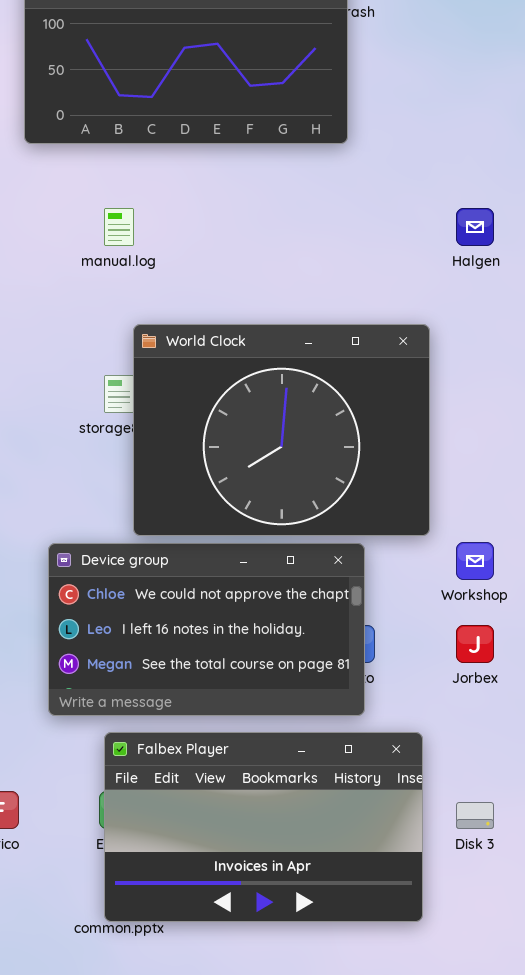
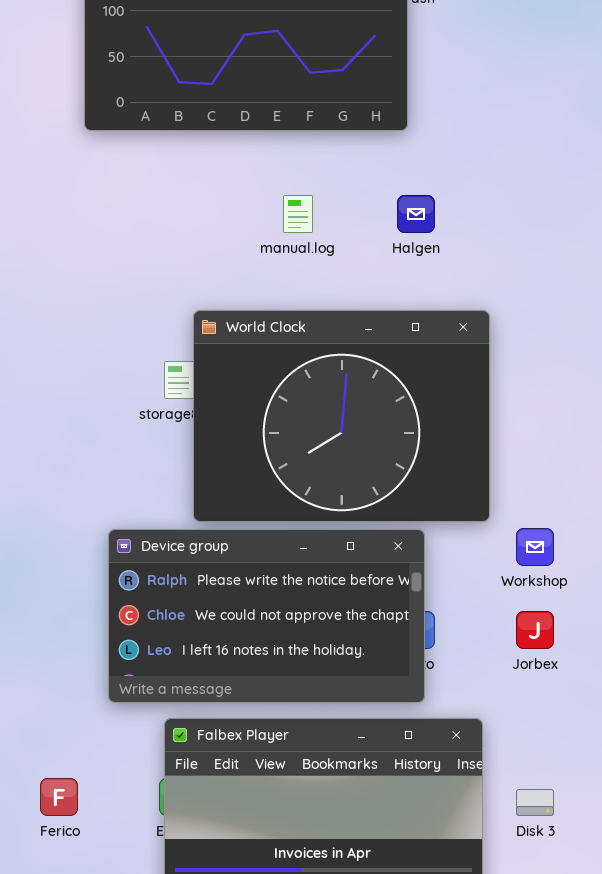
manual.log: [104,208,134,246] -> [283,195,313,233], moved
Halgen: [456,208,494,246] -> [397,195,435,233], moved
Device group: [48,543,365,716] -> [108,529,425,703], scrolled up 1 row

